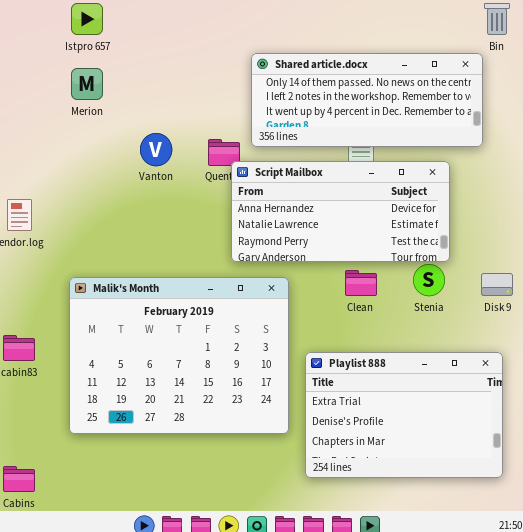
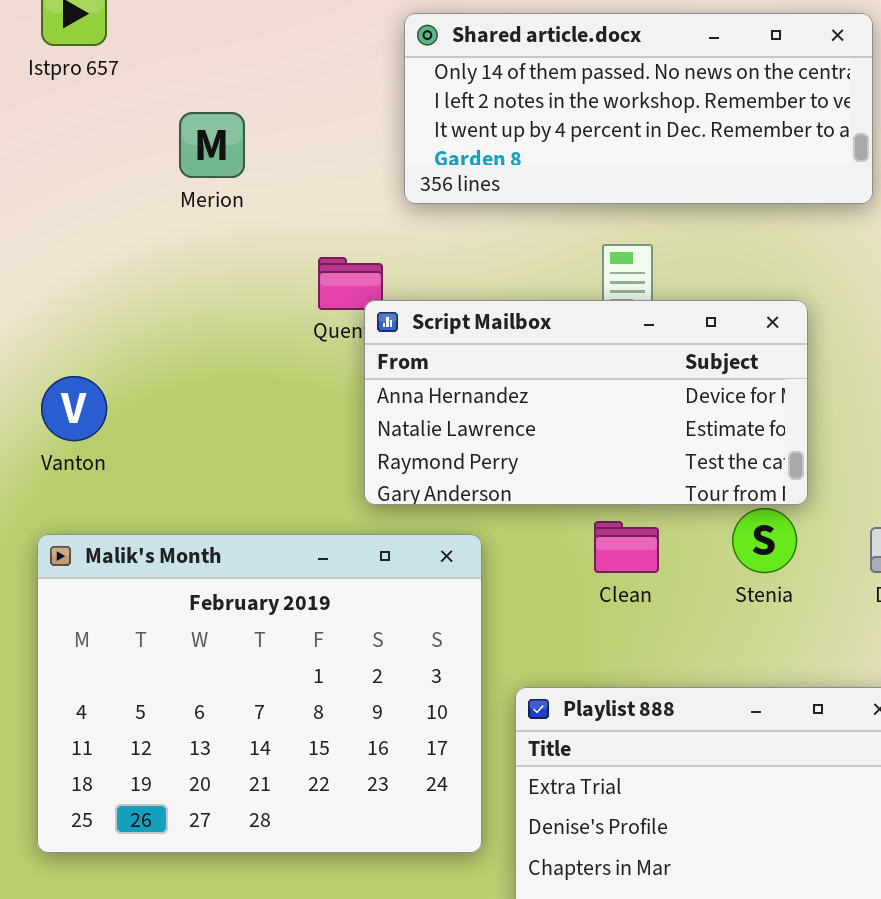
Shared article.docx: [251,53,483,147] -> [404,13,873,204], moved
Merion: [71,68,103,100] -> [179,112,245,178], moved
Vanton: [140,133,172,166] -> [41,376,107,441], moved

